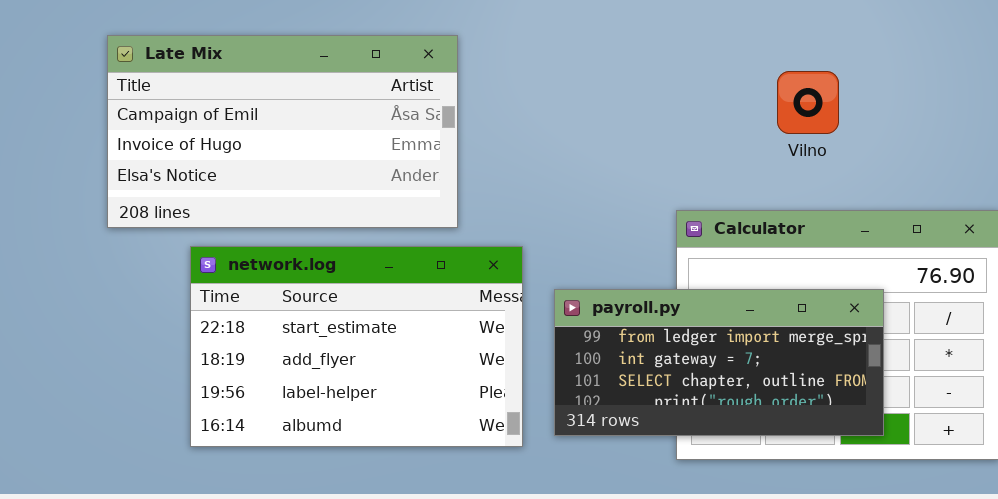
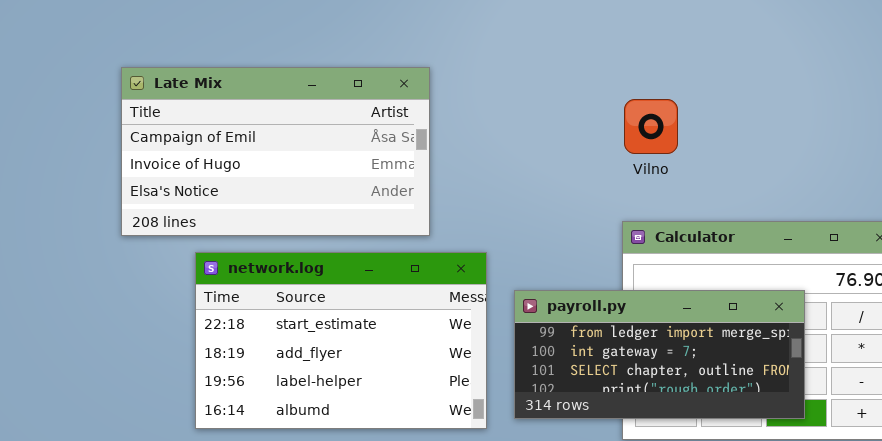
Vilno: [777,71,839,134] -> [624,99,678,154], moved

